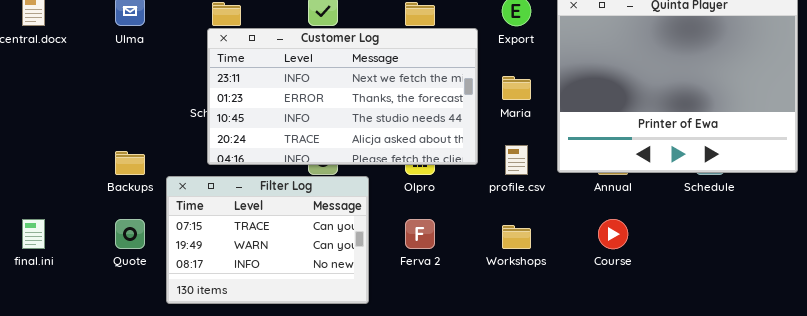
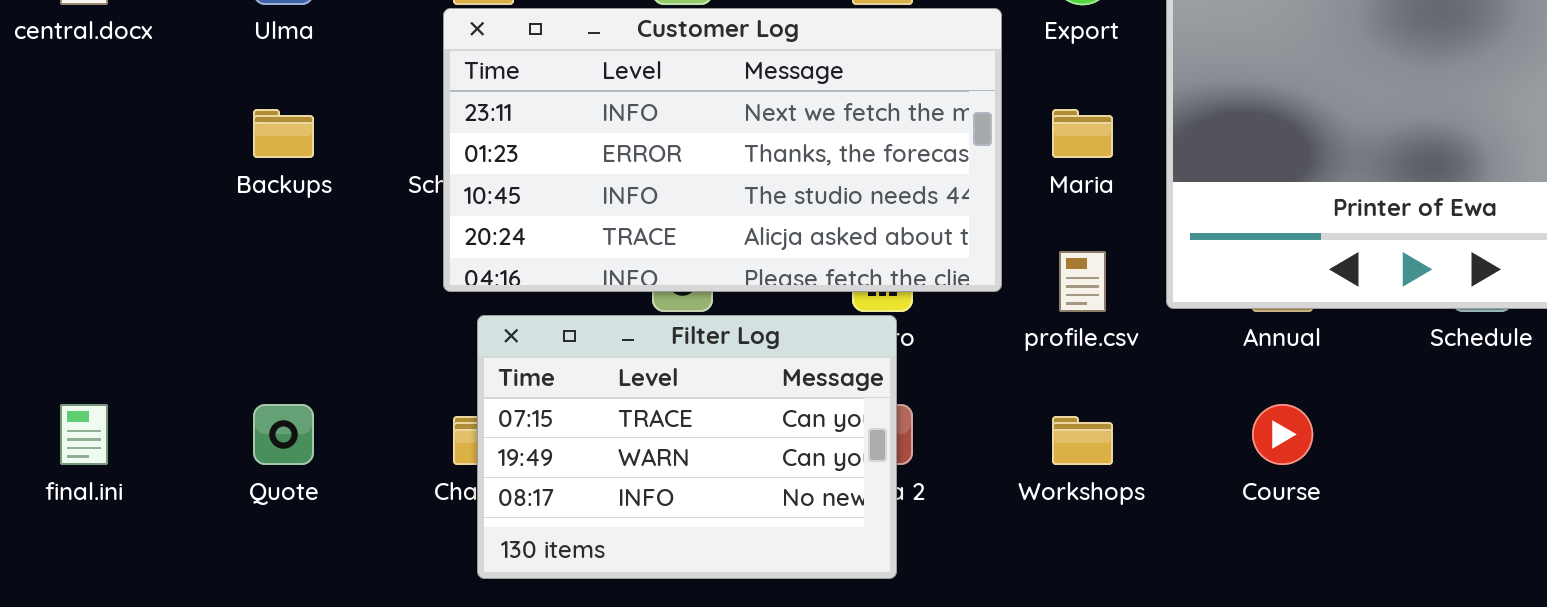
Backups: [115,151,145,175] -> [253,109,314,158], moved
Filter Log: [166,176,369,304] -> [477,315,897,579], moved

